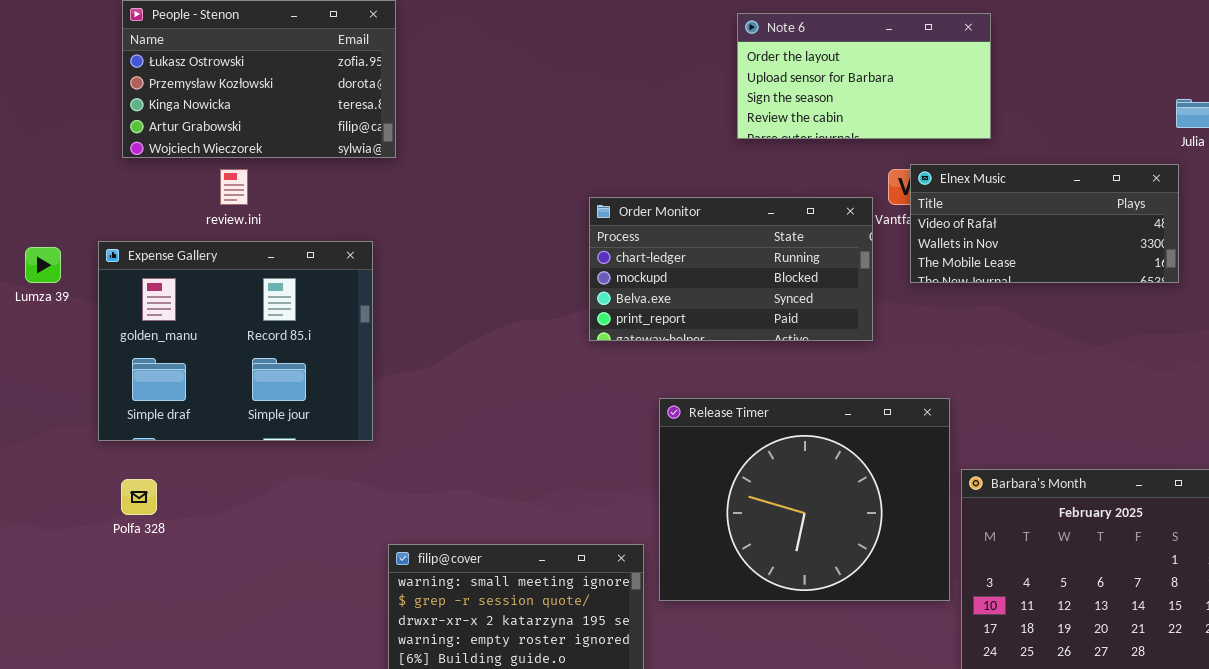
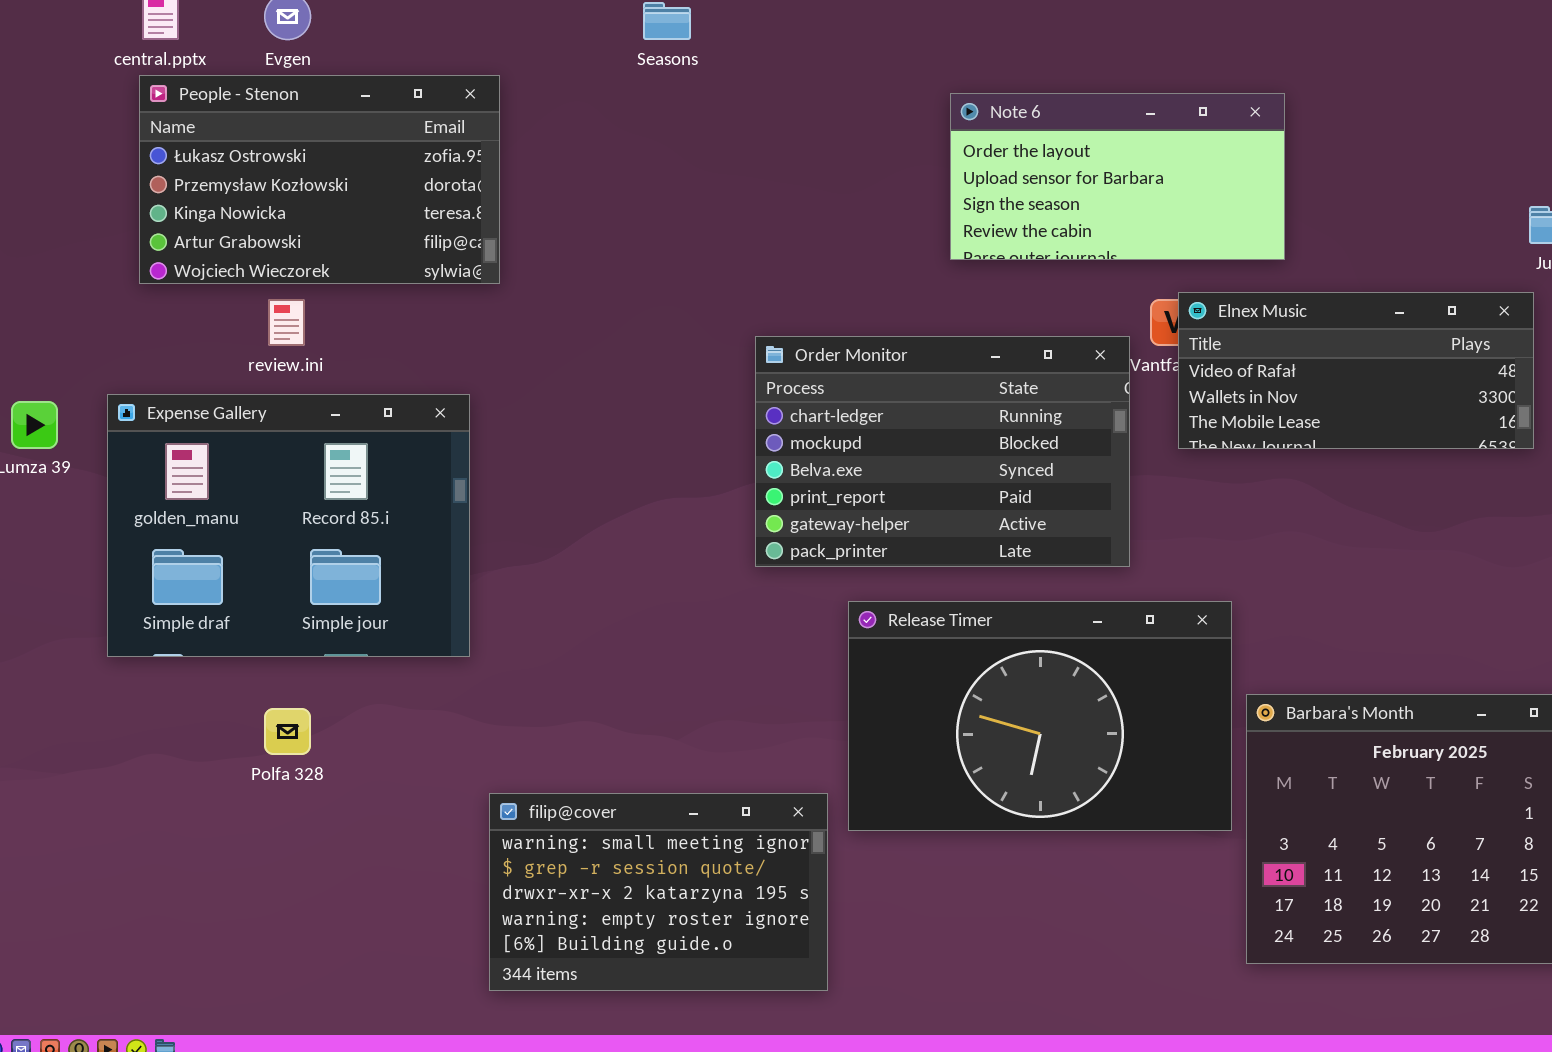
Order Monitor: [589,197,873,341] -> [755,336,1130,567], resized
Release Timer: [659,398,950,601] -> [848,601,1232,831], resized
Polfa 328: [121,479,157,515] -> [264,708,311,755], moved

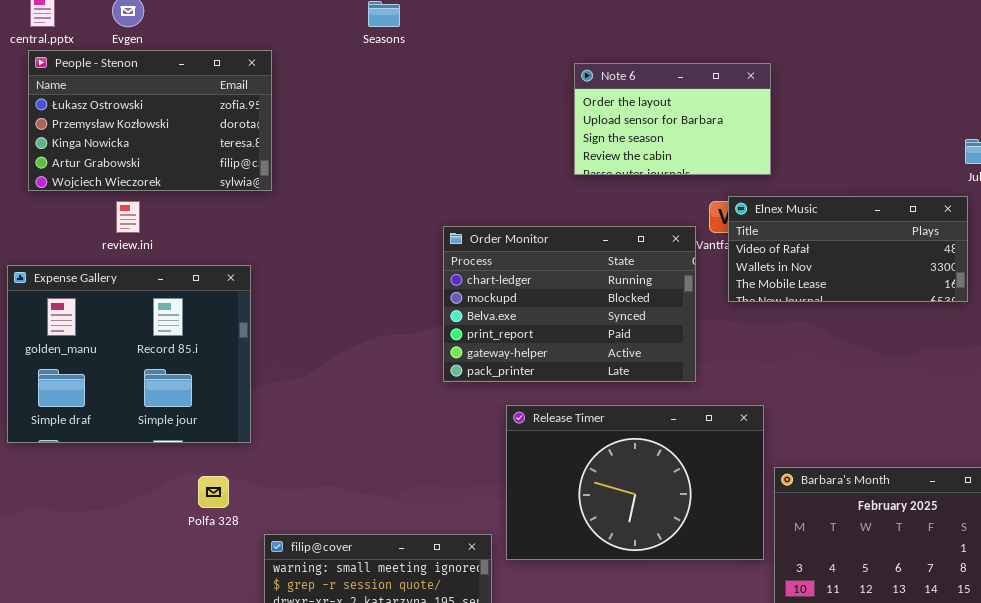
Note 6: [950,93,1285,260] -> [574,63,771,175], resized
Polfa 328: [264,708,311,755] -> [198,476,229,508], moved

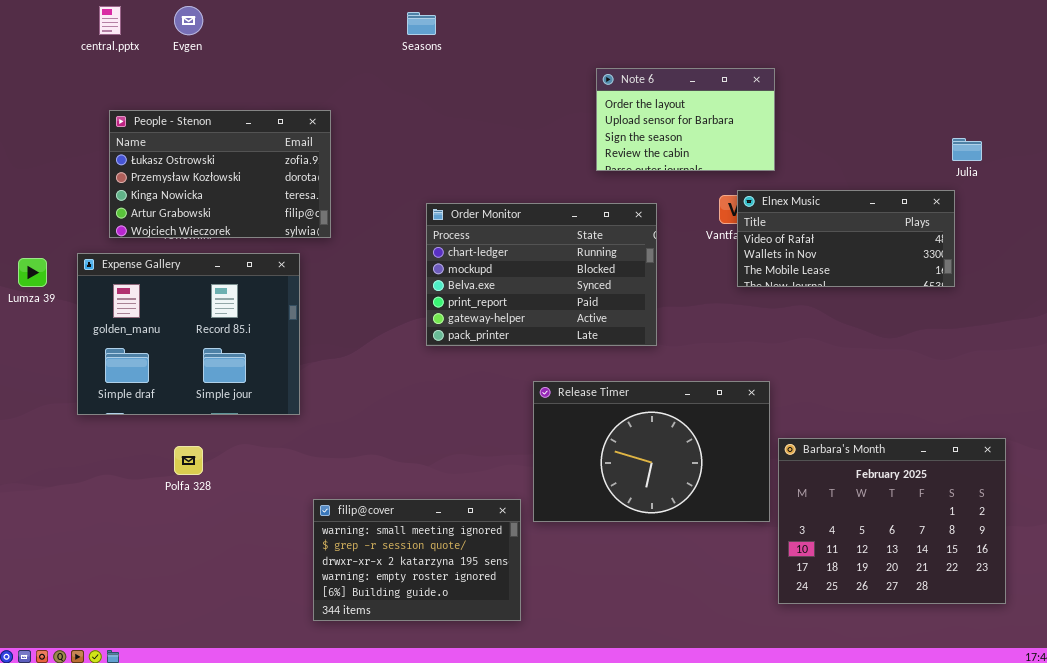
People - Stenon: [28,50,272,191] -> [109,110,331,238], moved
Order Monitor: [443,226,696,382] -> [426,203,657,346], moved
Polfa 328: [198,476,229,508] -> [174,446,203,475], moved

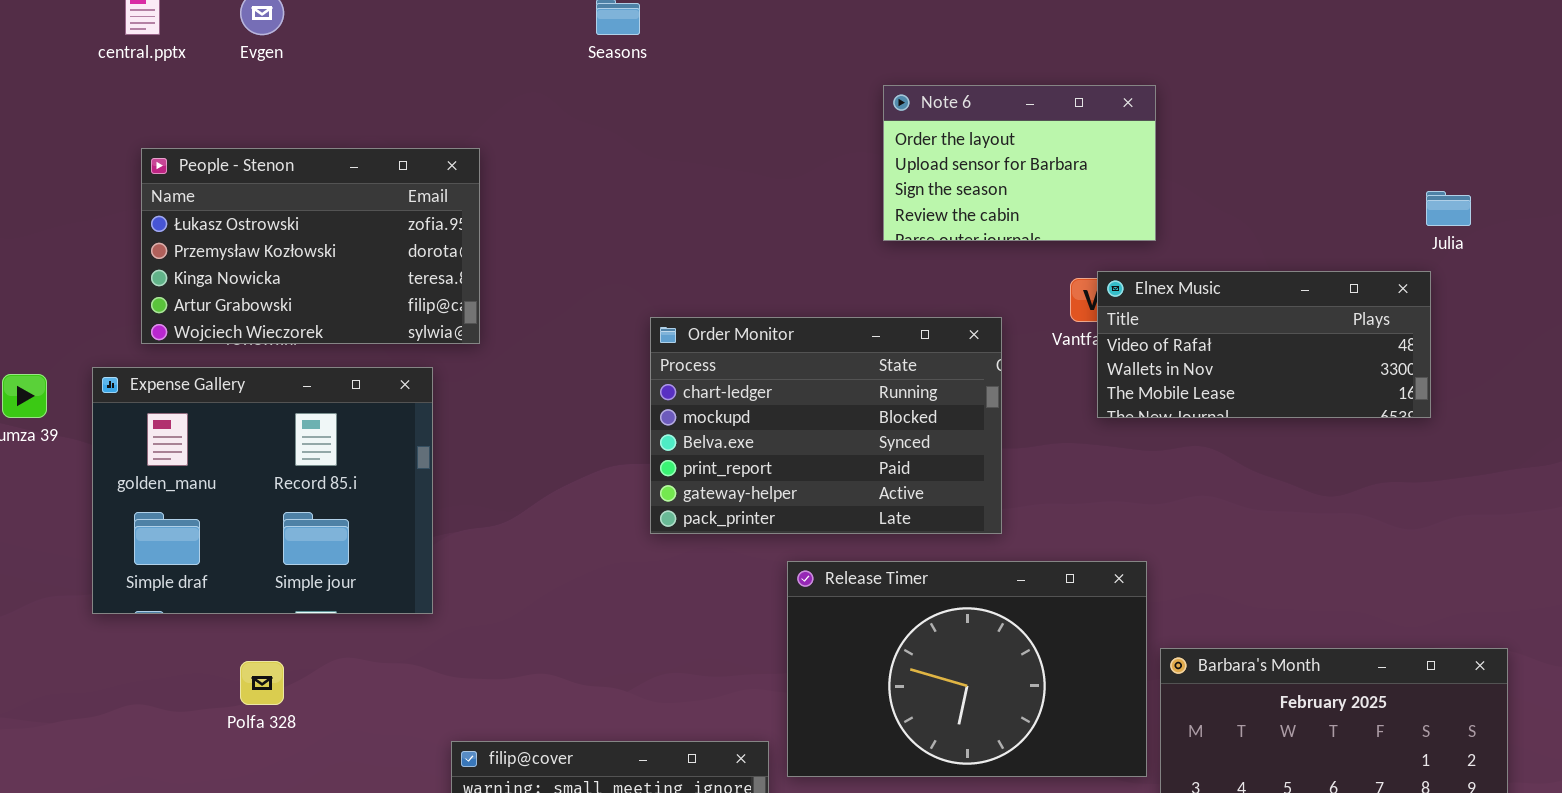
Order Monitor: [426,203,657,346] -> [650,317,1002,534], moved

